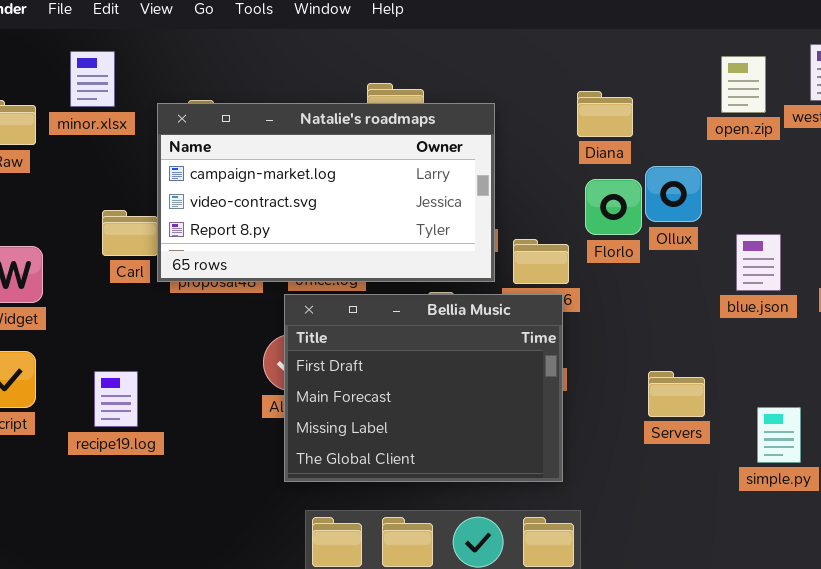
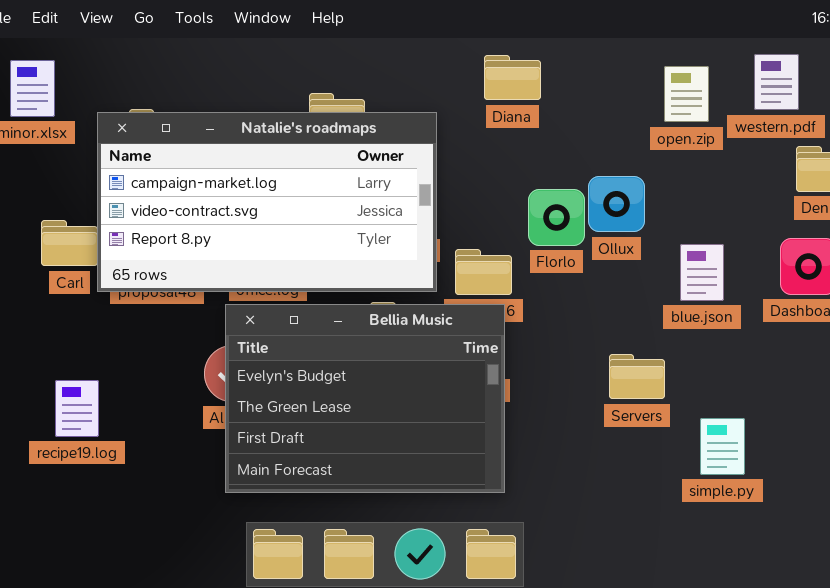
Diana: [577,91,633,137] -> [484,55,541,100], moved
Bellia Music: [284,294,563,482] -> [225,304,505,493], scrolled up 2 rows
recipe19.log: [94,371,138,427] -> [55,380,99,437], moved
Servers: [648,371,705,417] -> [609,354,665,399], moved

